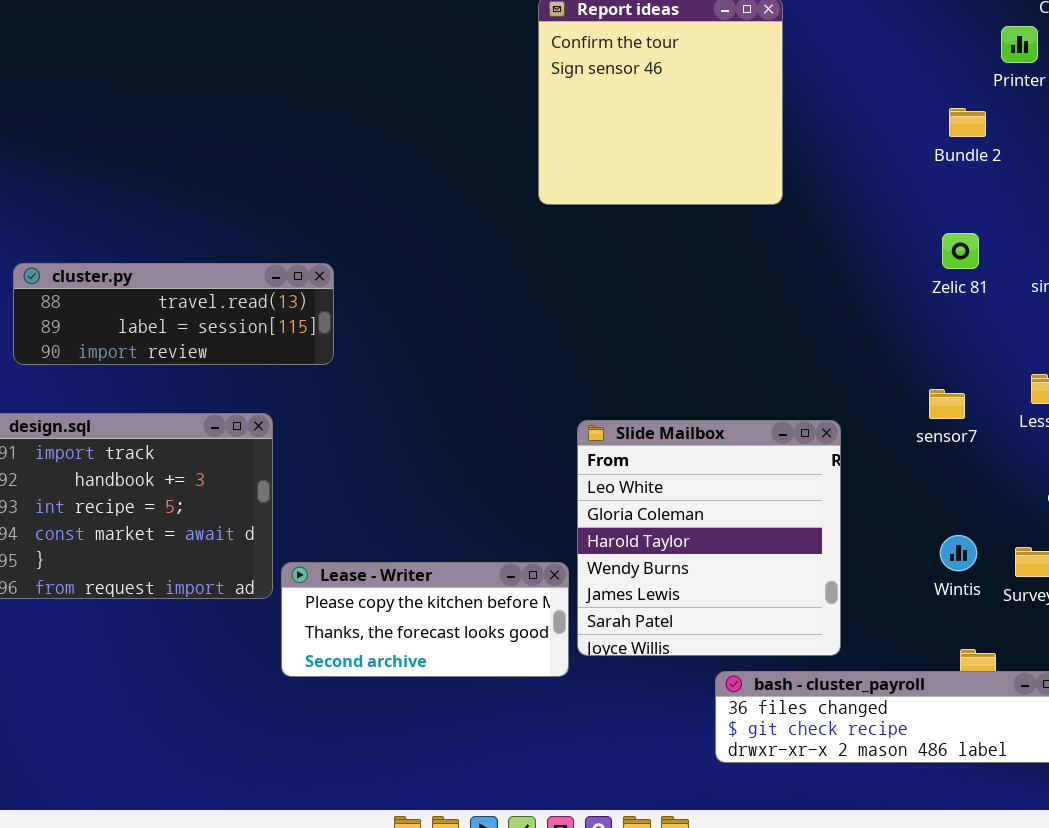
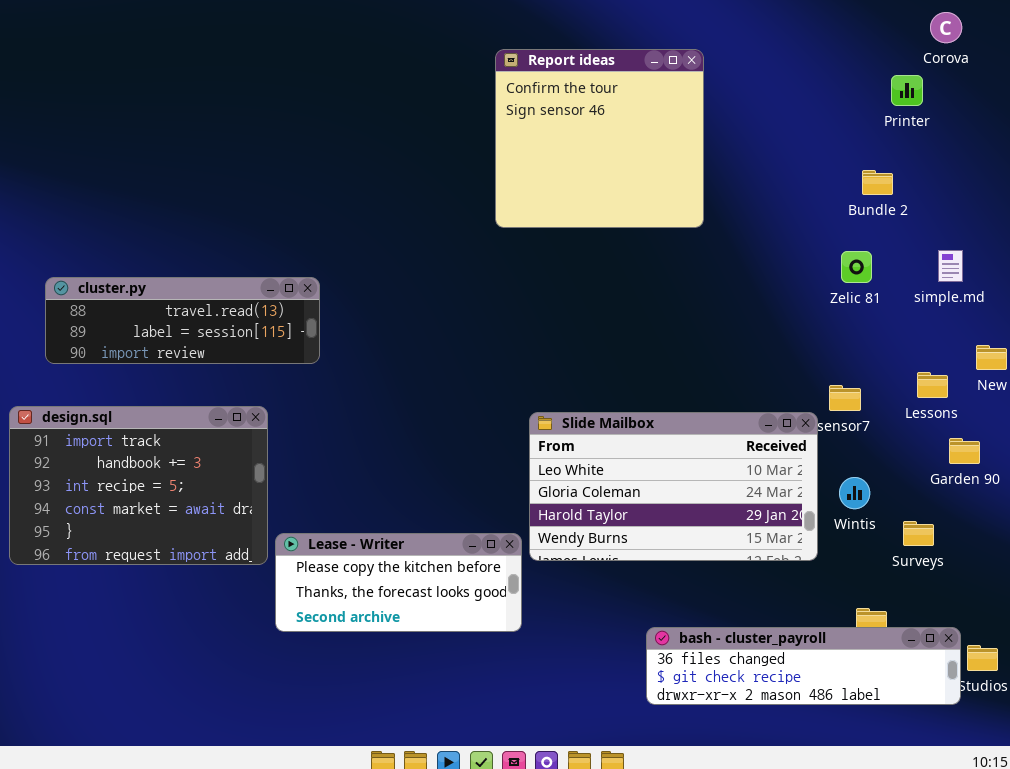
Bundle 2: [949,108,986,137] -> [862,170,893,195], moved
Slide Mailbox: [577,420,841,656] -> [529,412,818,561], resized
Wintis: [940,535,977,571] -> [839,477,870,509], moved

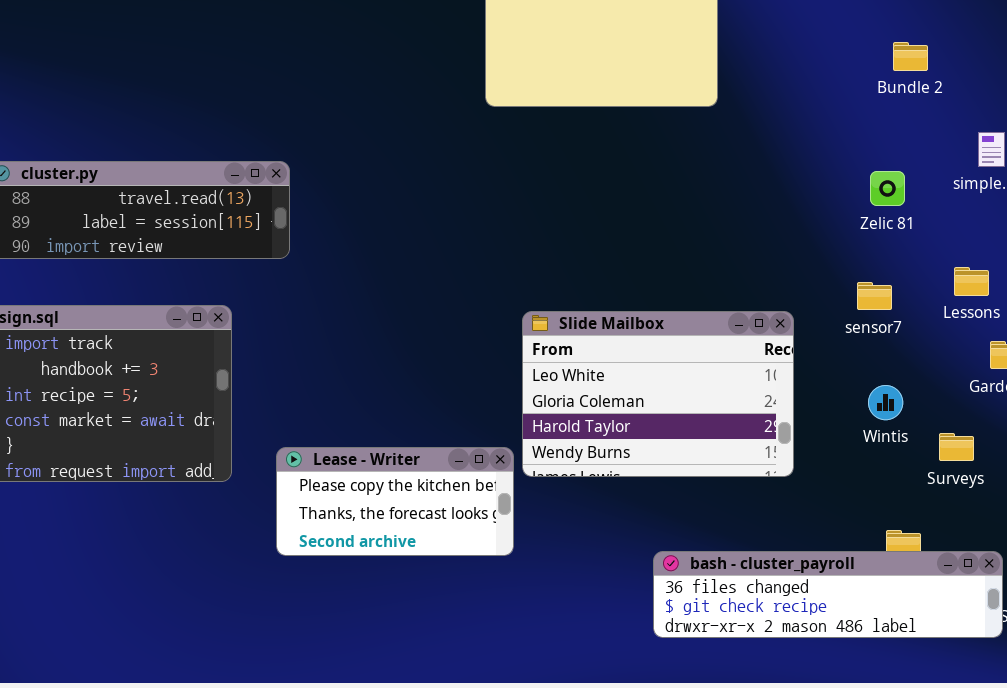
Zelic 81: [841,251,872,283] -> [870,171,905,206], moved
Slide Mailbox: [529,412,818,561] -> [522,311,794,477], resized
Lease - Writer: [275,533,522,632] -> [276,447,514,556], resized

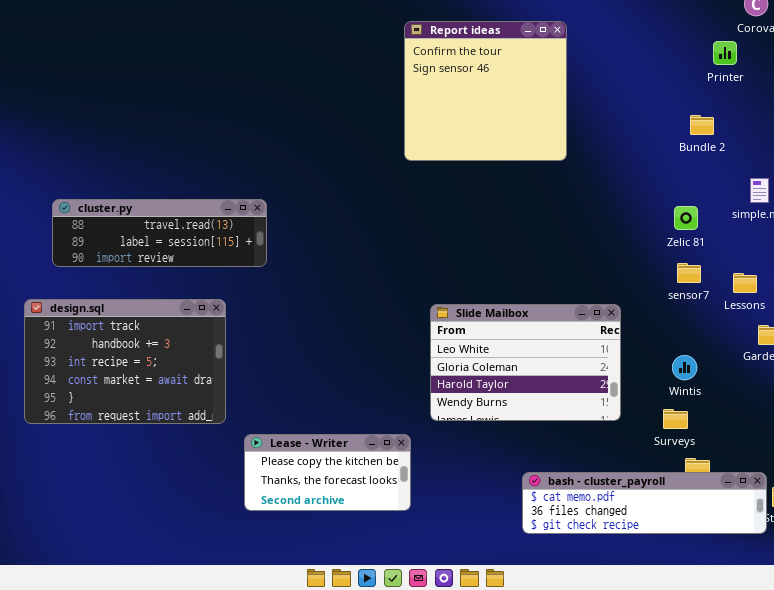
sensor7: [857,282,892,310] -> [677,263,701,283], moved
Surveys: [939,433,974,461] -> [663,409,688,429], moved
Lease - Writer: [276,447,514,556] -> [244,434,411,511], moved
bash - cluster_payroll: [653,551,1003,638] -> [522,472,767,534], scrolled up 1 row

